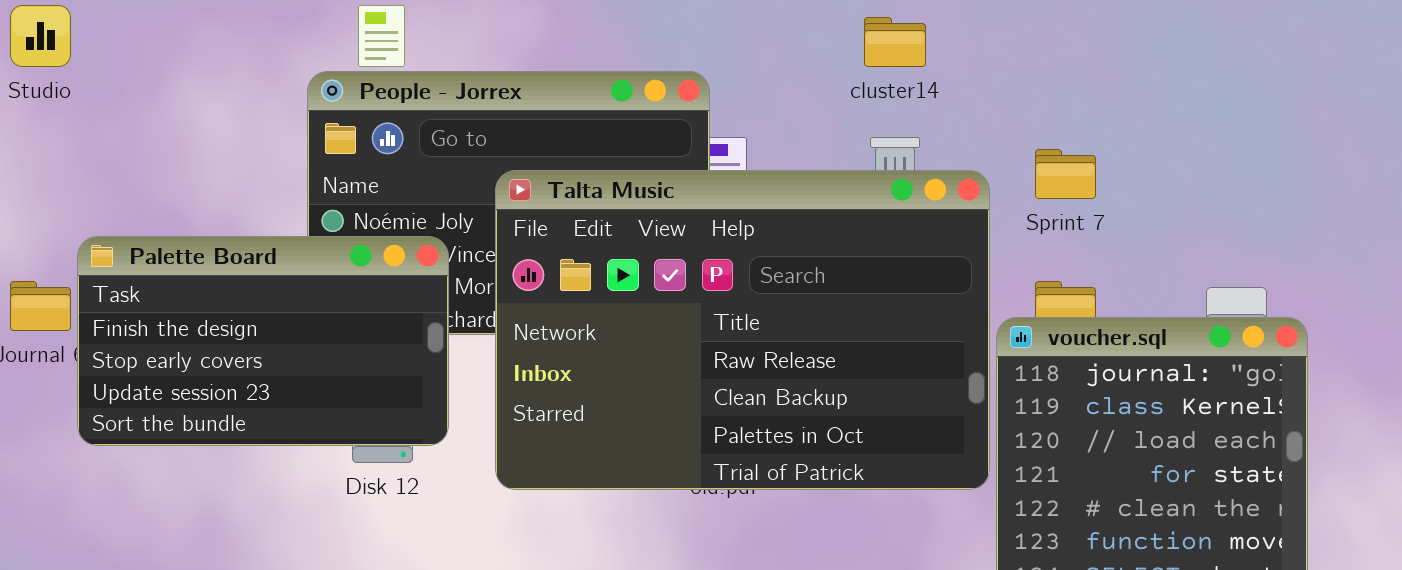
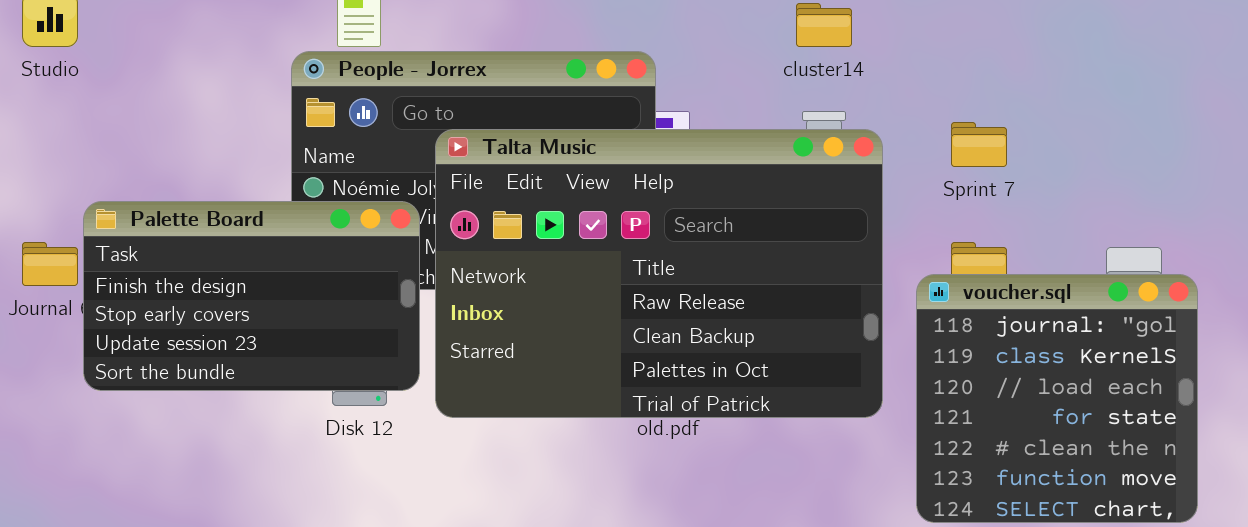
Talta Music: [495,170,990,490] -> [435,129,883,418], moved

